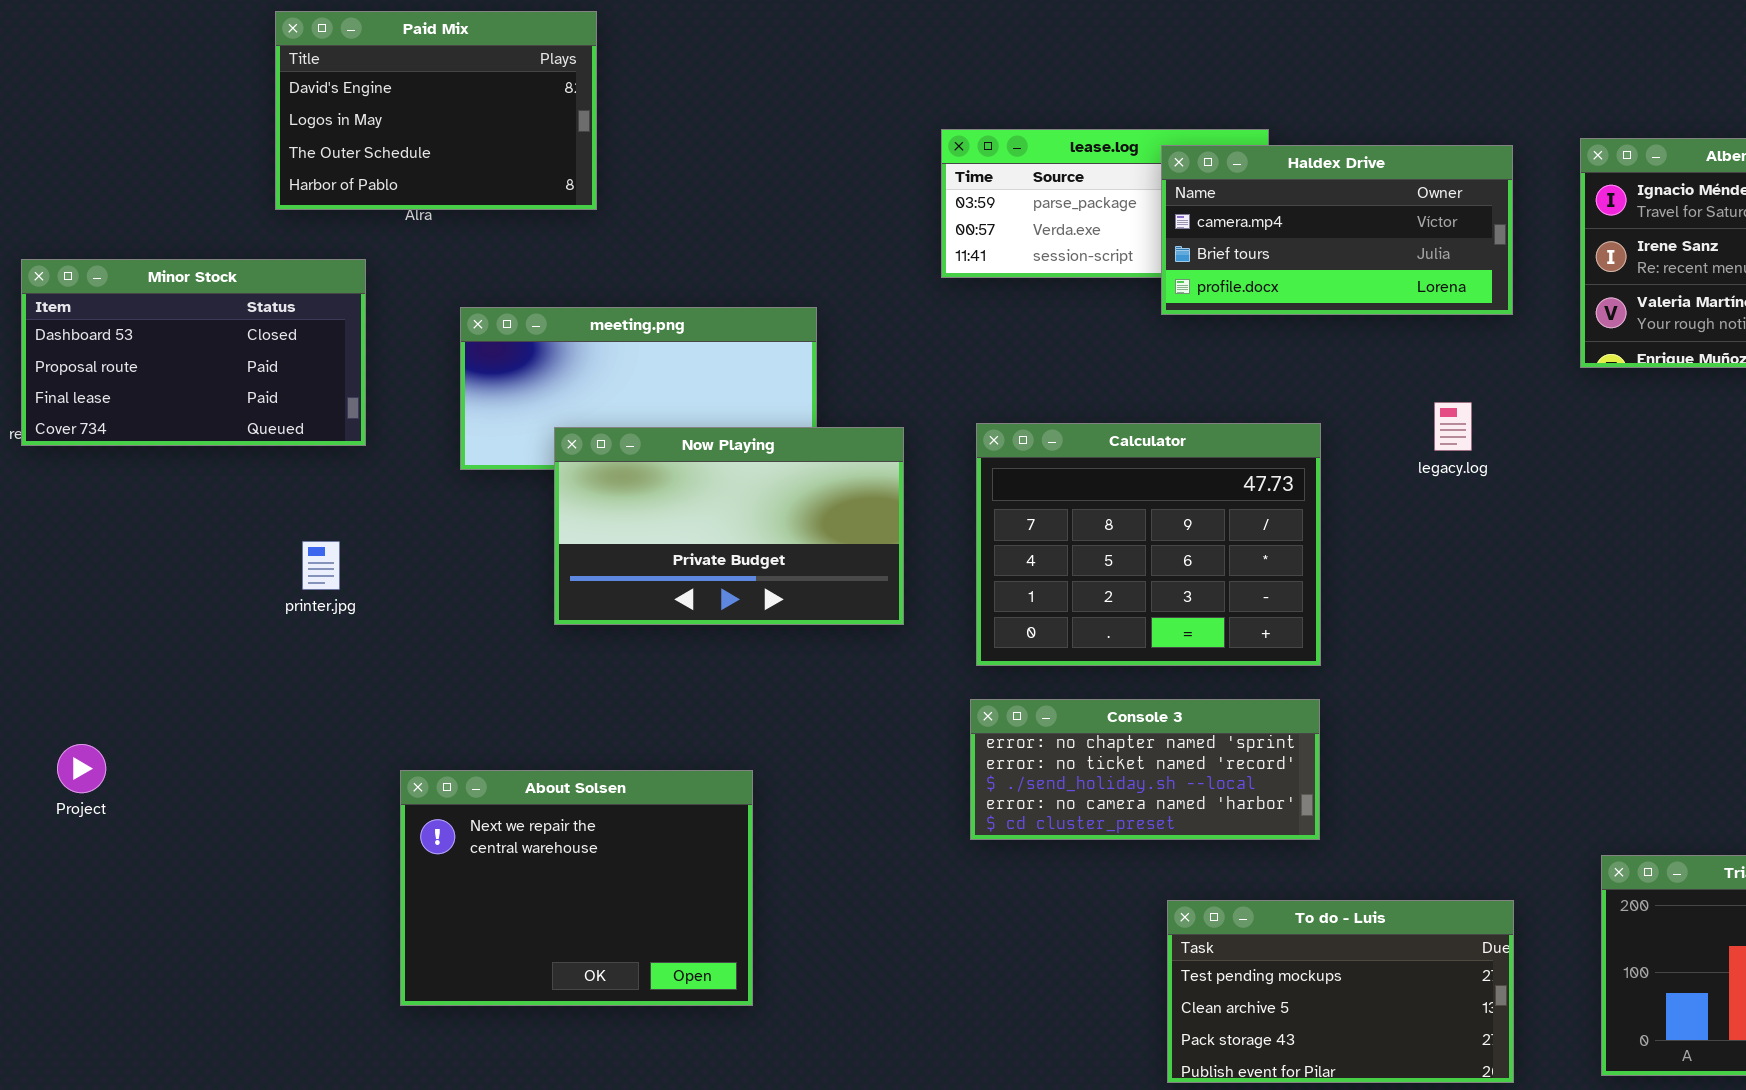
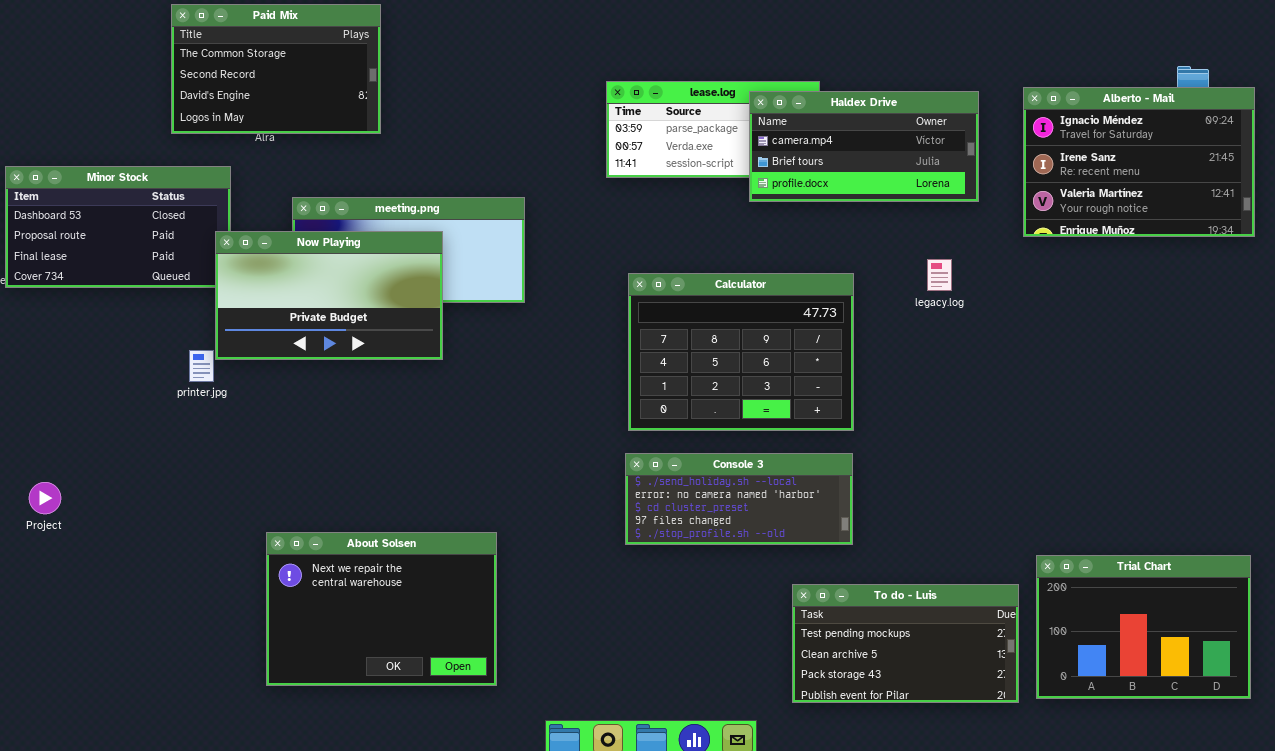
Paid Mix: [275,11,597,210] -> [171,4,381,134], scrolled up 2 rows
Now Playing: [554,427,904,625] -> [215,231,443,360], moved
Console 3: [970,699,1320,840] -> [625,453,853,545], scrolled down 2 rows
About Solsen: [400,770,753,1006] -> [266,532,497,686], moved
To do - Luis: [1167,900,1514,1083] -> [792,584,1019,703], moved

